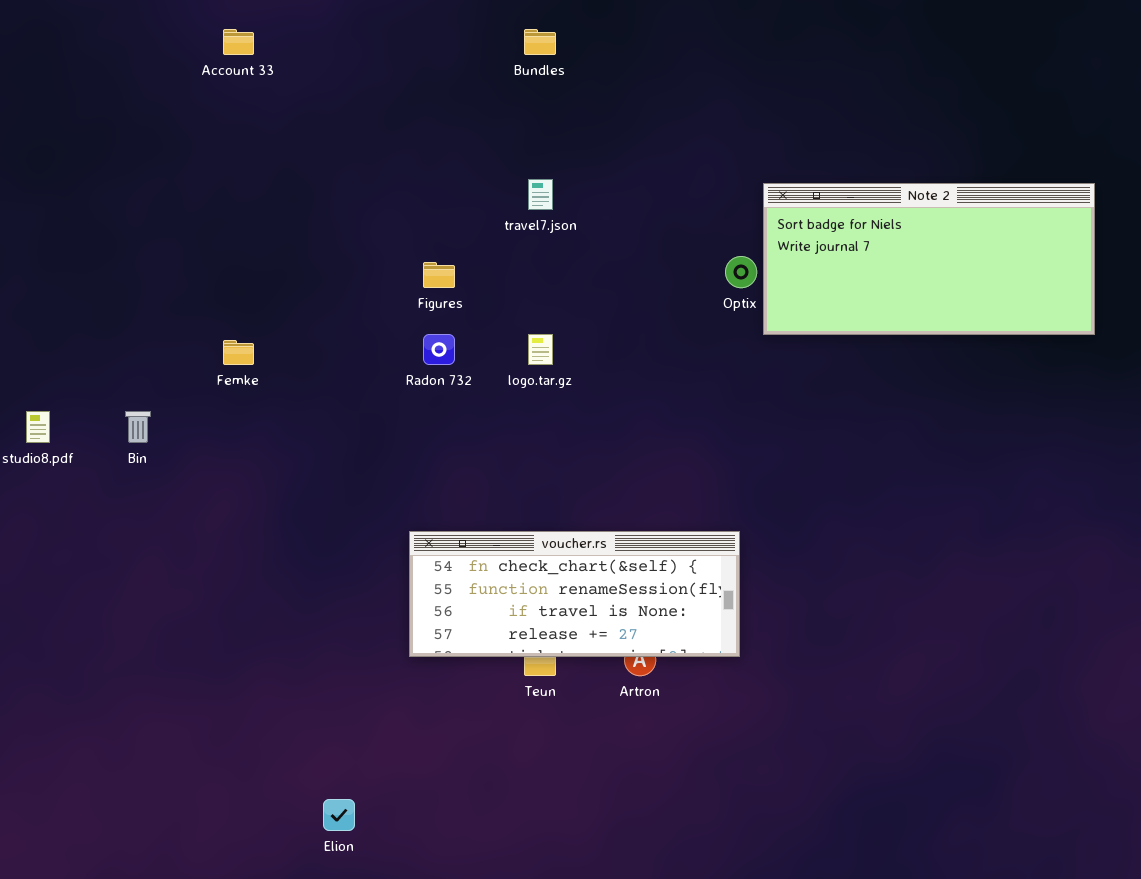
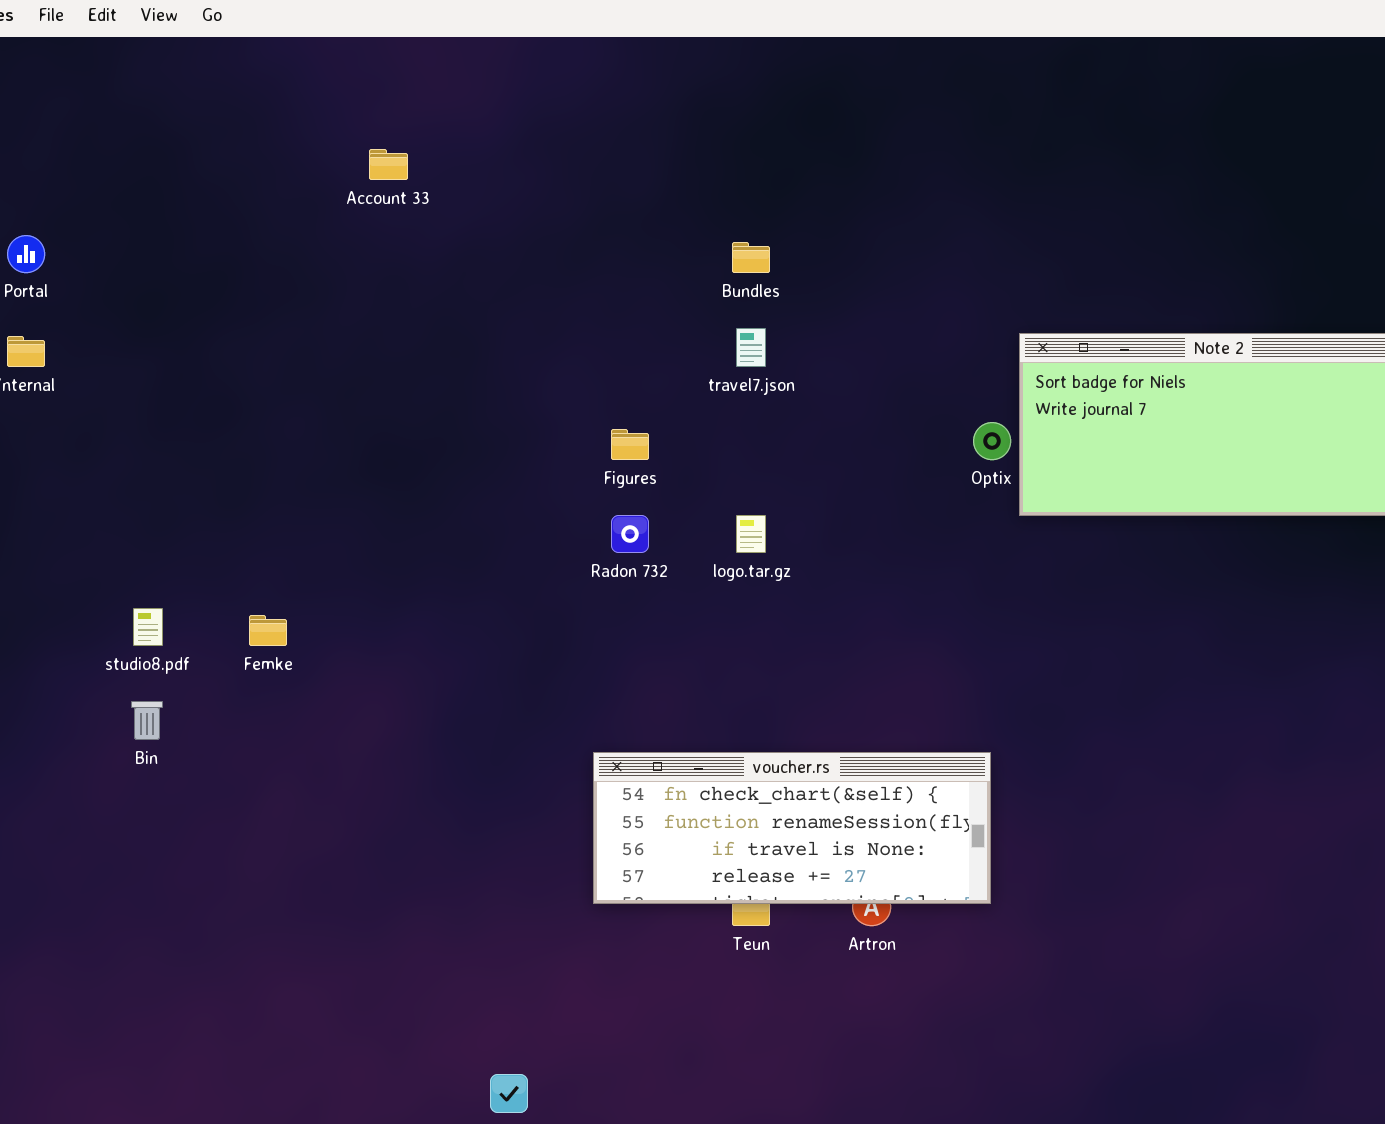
Bundles: [524,29,556,55] -> [732,242,770,273], moved
Femke: [223,340,254,365] -> [249,615,287,646], moved
Bin: [125,411,151,443] -> [131,701,163,740], moved

